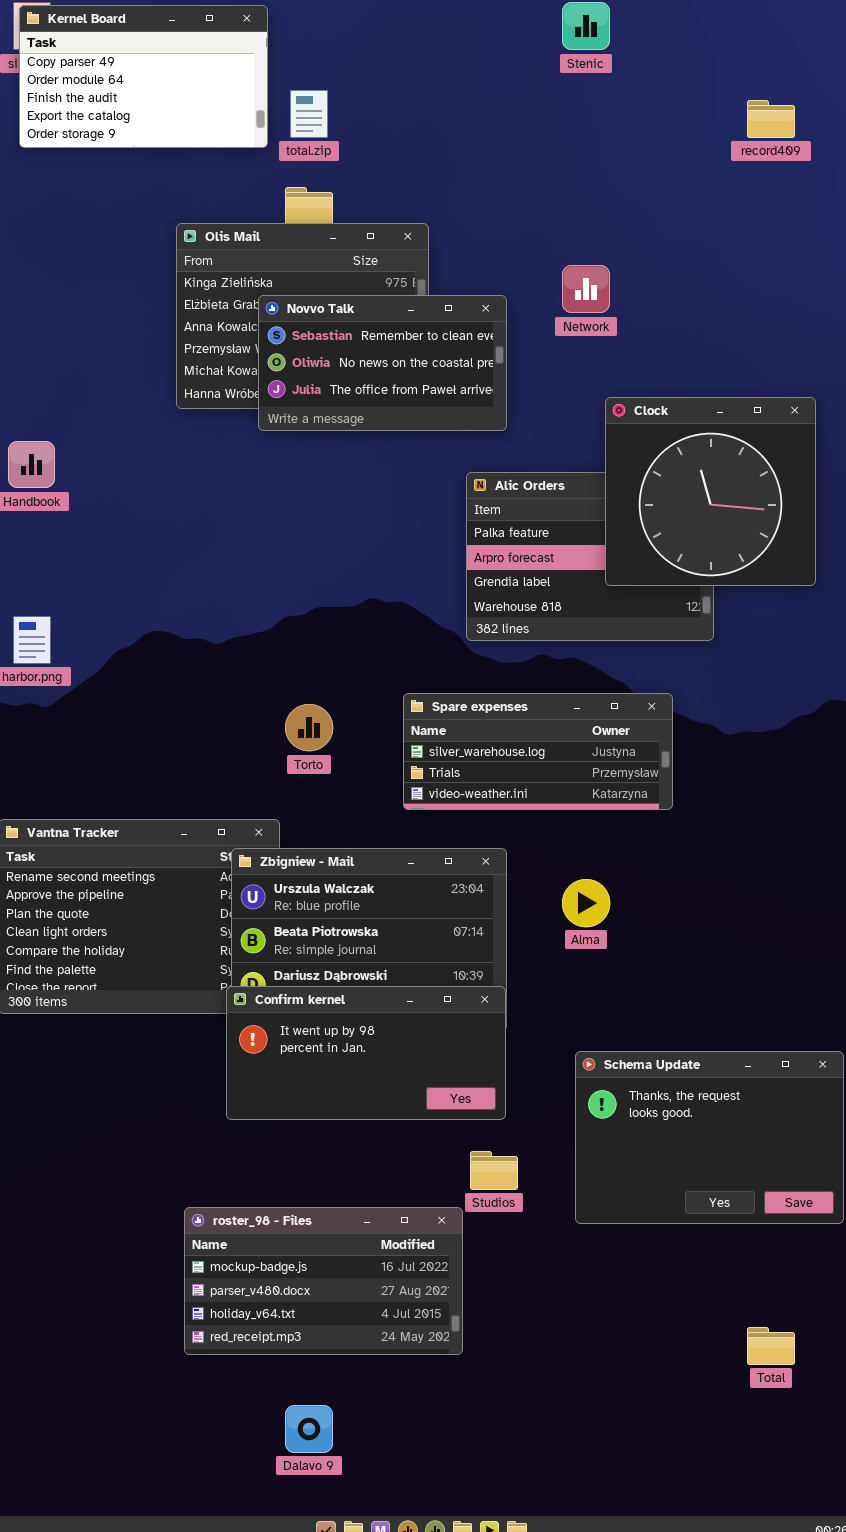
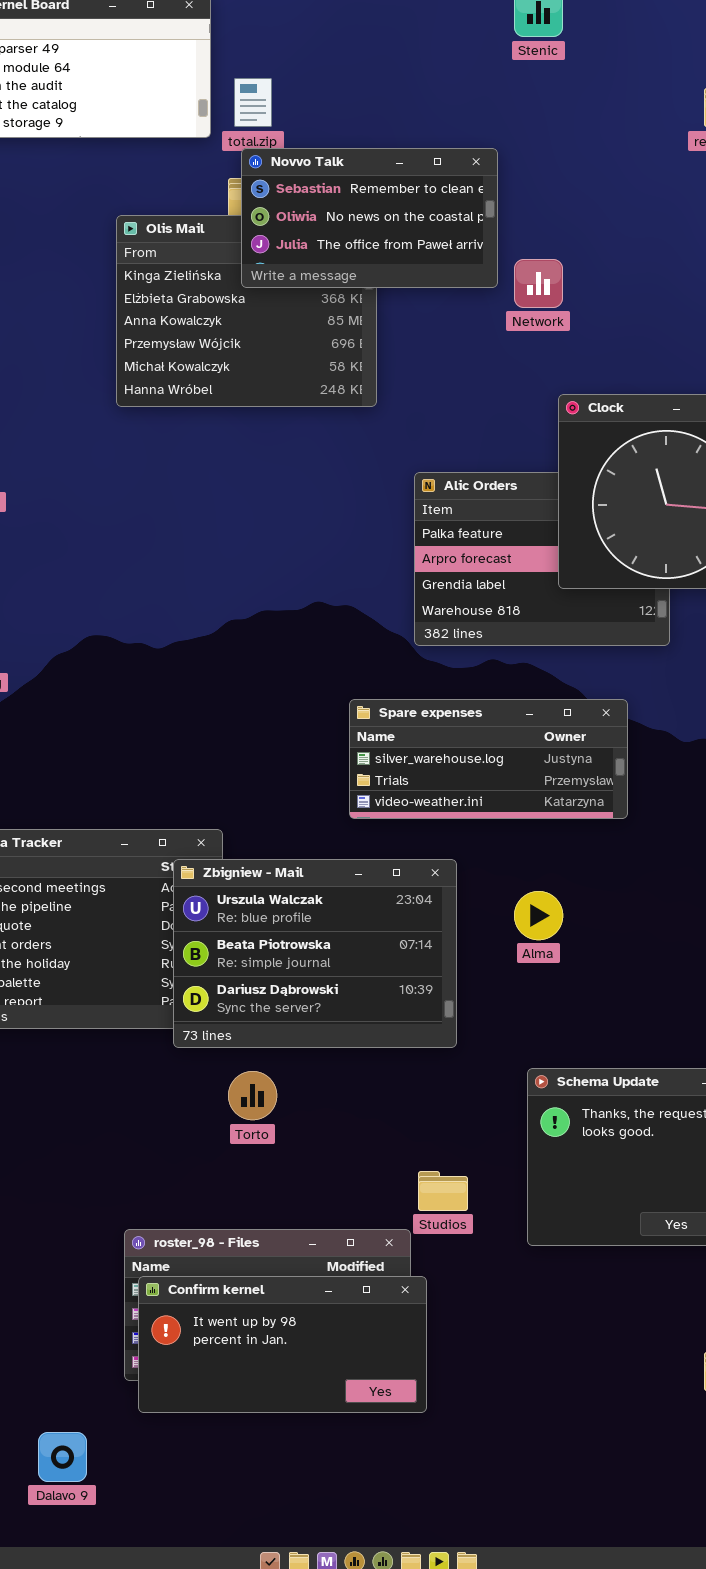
Novvo Talk: [258,295,507,431] -> [241,148,498,288], moved
Torto: [285,704,333,751] -> [228,1071,277,1120], moved
Confirm kernel: [226,986,506,1120] -> [138,1276,427,1413], moved
Dalavo 9: [285,1405,333,1453] -> [38,1432,87,1482], moved

